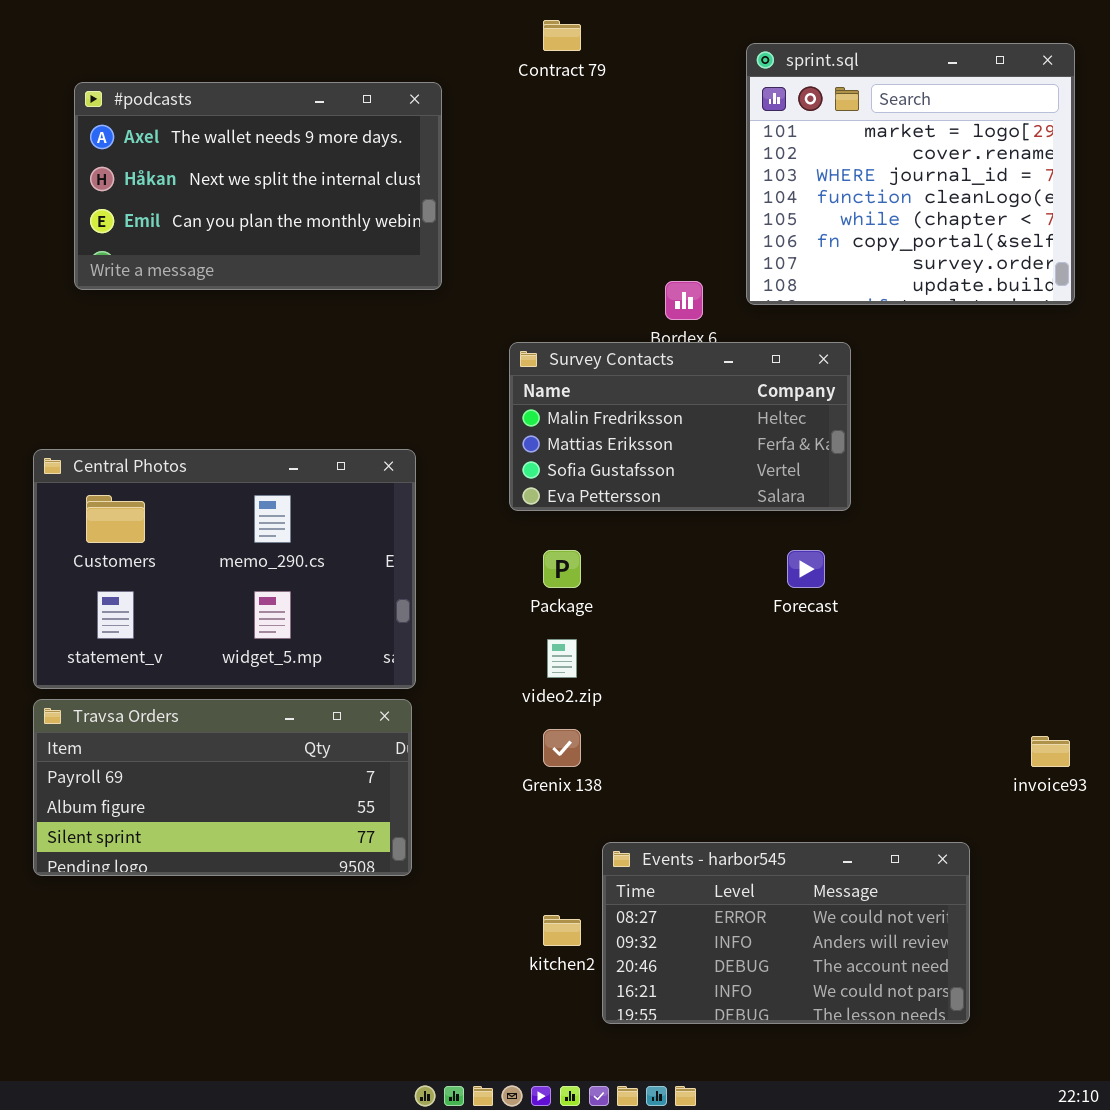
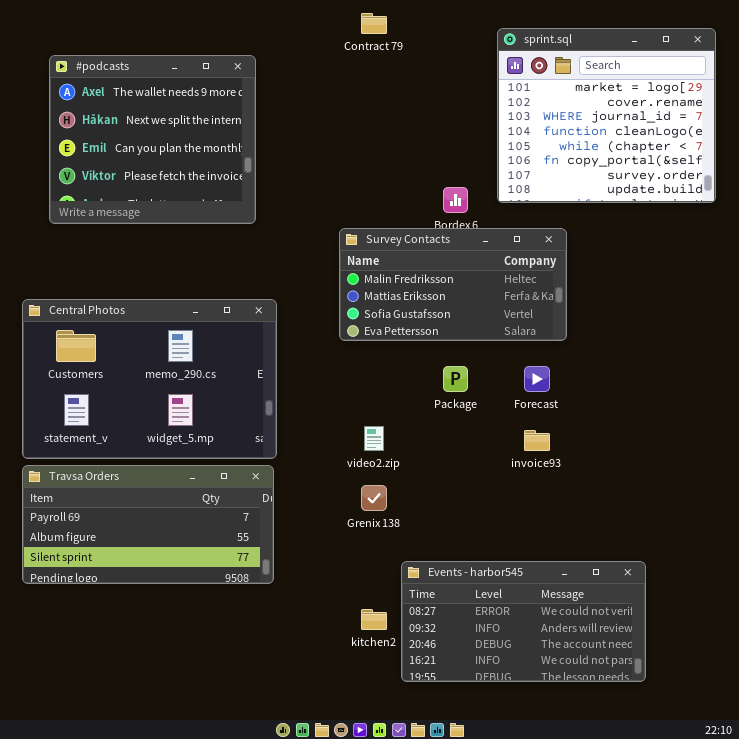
#podcasts: [74,82,442,290] -> [49,55,256,224], resized
Package: [543,550,581,588] -> [443,366,468,392], moved
invoice93: [1031,736,1070,767] -> [524,430,550,451], moved

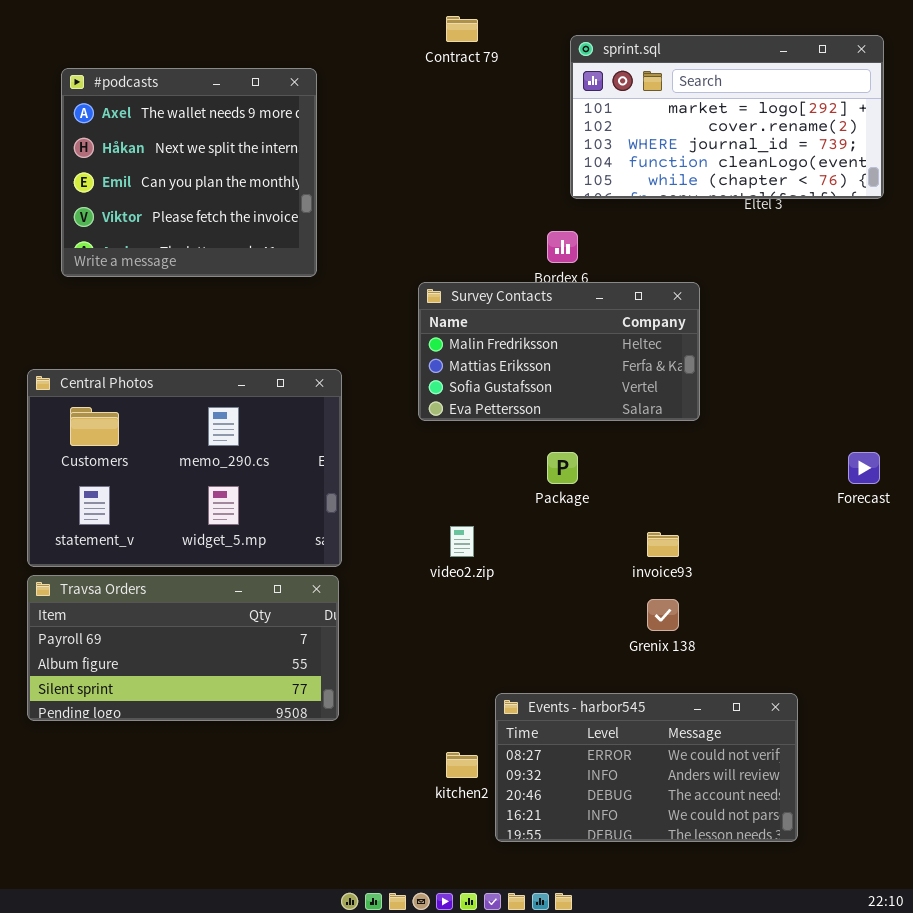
sprint.sql: [497,28,716,203] -> [570,35,884,199], resized
Forecast: [524,366,550,392] -> [848,452,880,484], moved
Grenix 138: [361,485,387,511] -> [647,599,679,631], moved

